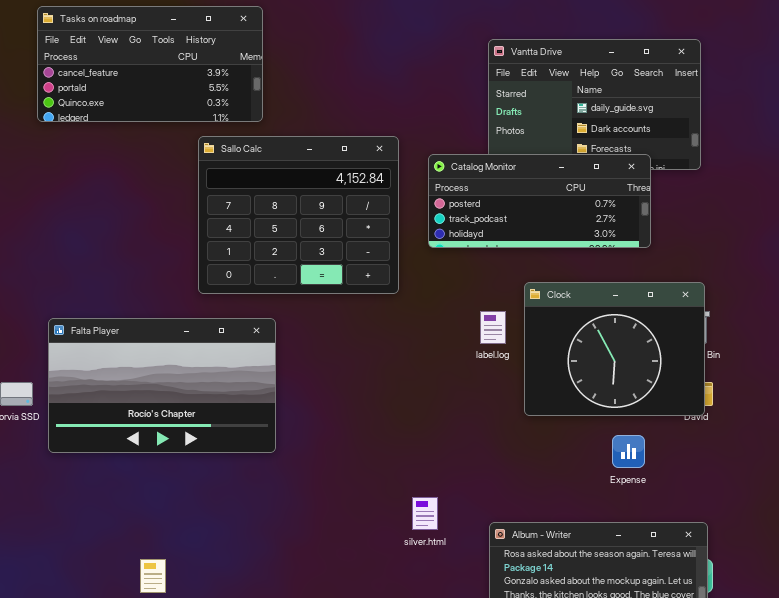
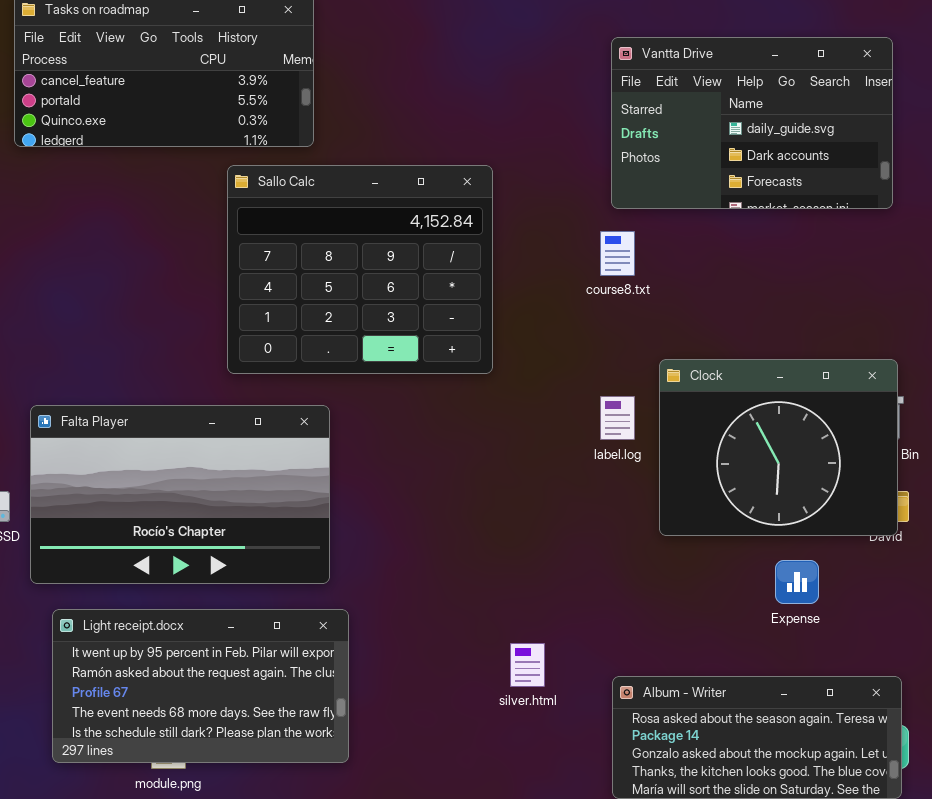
Catalog Monitor: [428,154,651,248] -> none, closed
Light receipt.docx: none -> [52,609,349,763], opened

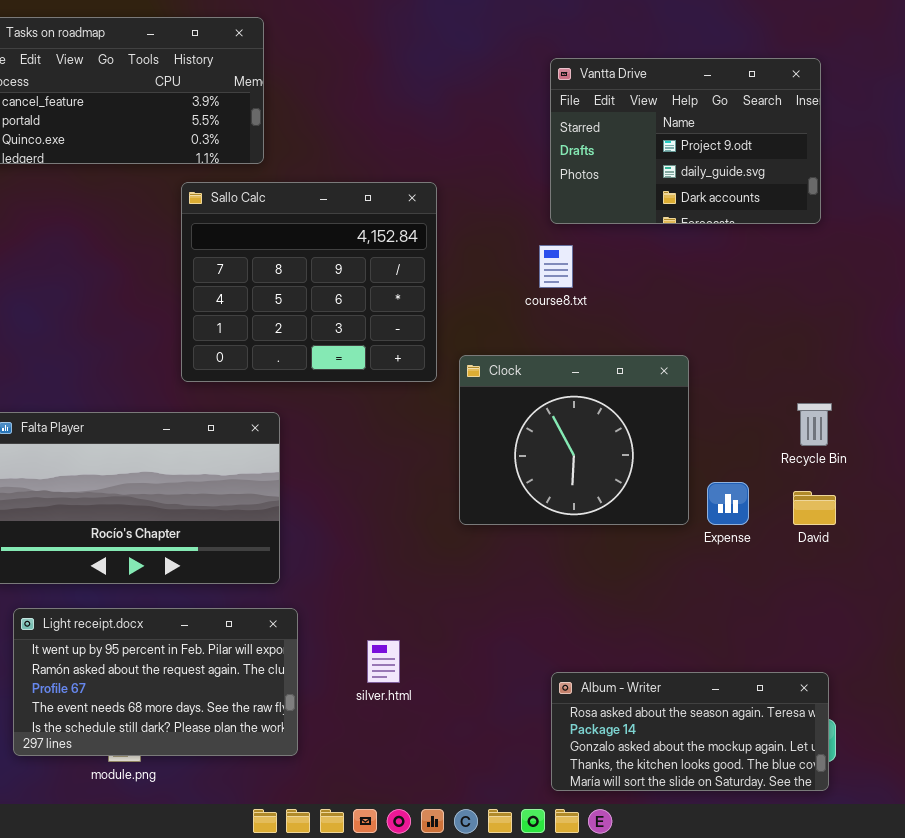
Vantta Drive: [611,37,893,209] -> [550,58,821,224], scrolled up 1 row
Clock: [659,359,898,536] -> [459,355,689,525], moved
Expense: [775,560,819,604] -> [707,482,749,525], moved
silver.html: [510,643,545,687] -> [367,640,400,683], moved

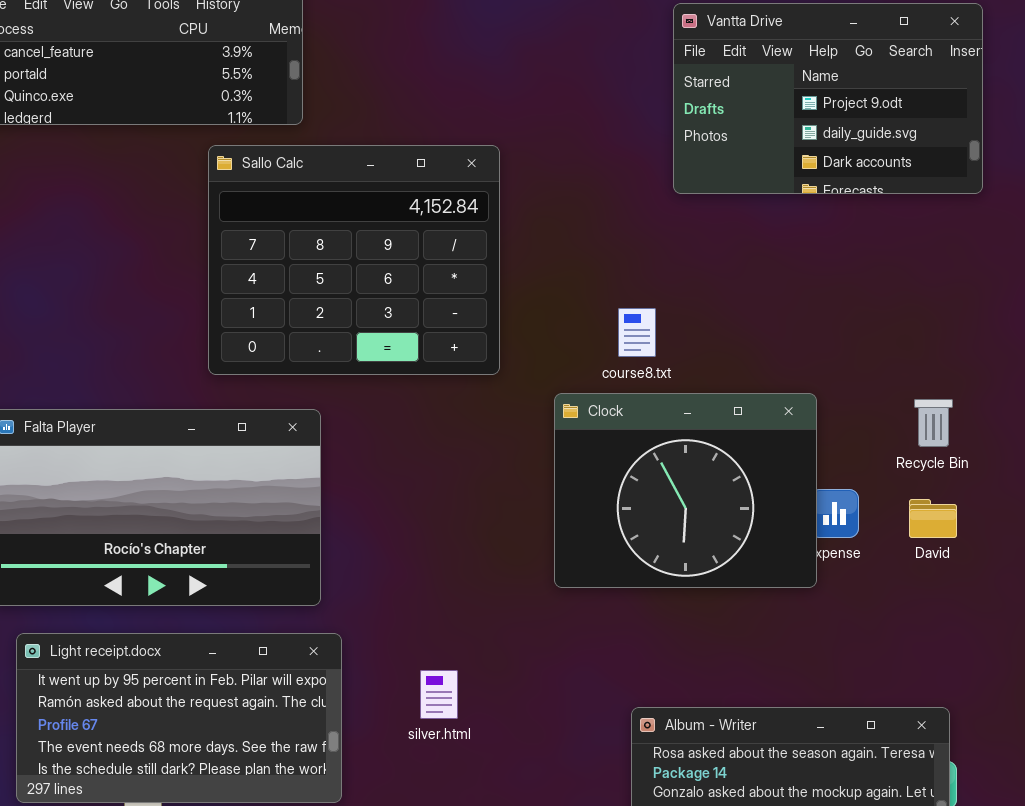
Vantta Drive: [550,58,821,224] -> [673,3,983,194], moved
course8.txt: [539,245,573,288] -> [618,308,656,357], moved
Clock: [459,355,689,525] -> [554,393,817,588], moved

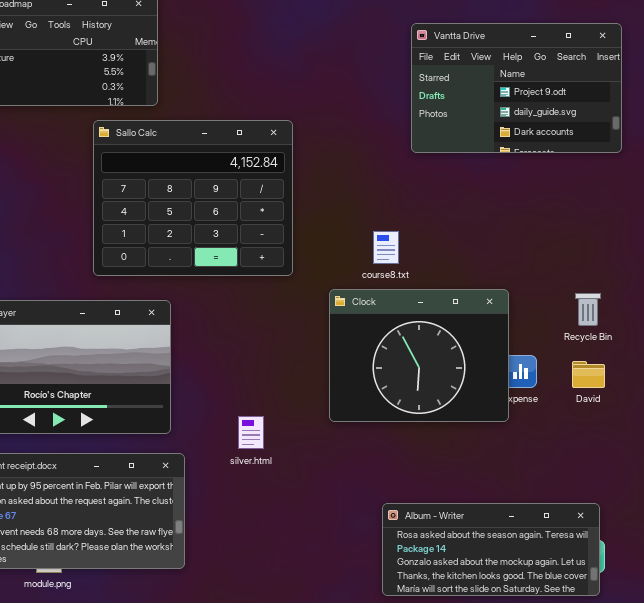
silver.html: [420,670,458,719] -> [238,416,264,449], moved

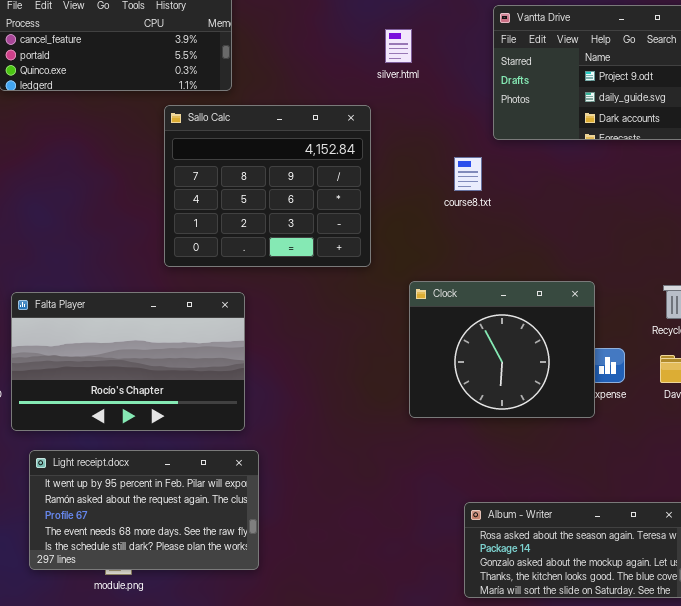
course8.txt: [373,231,399,264] -> [454,157,482,191], moved
silver.html: [238,416,264,449] -> [385,29,412,63], moved

